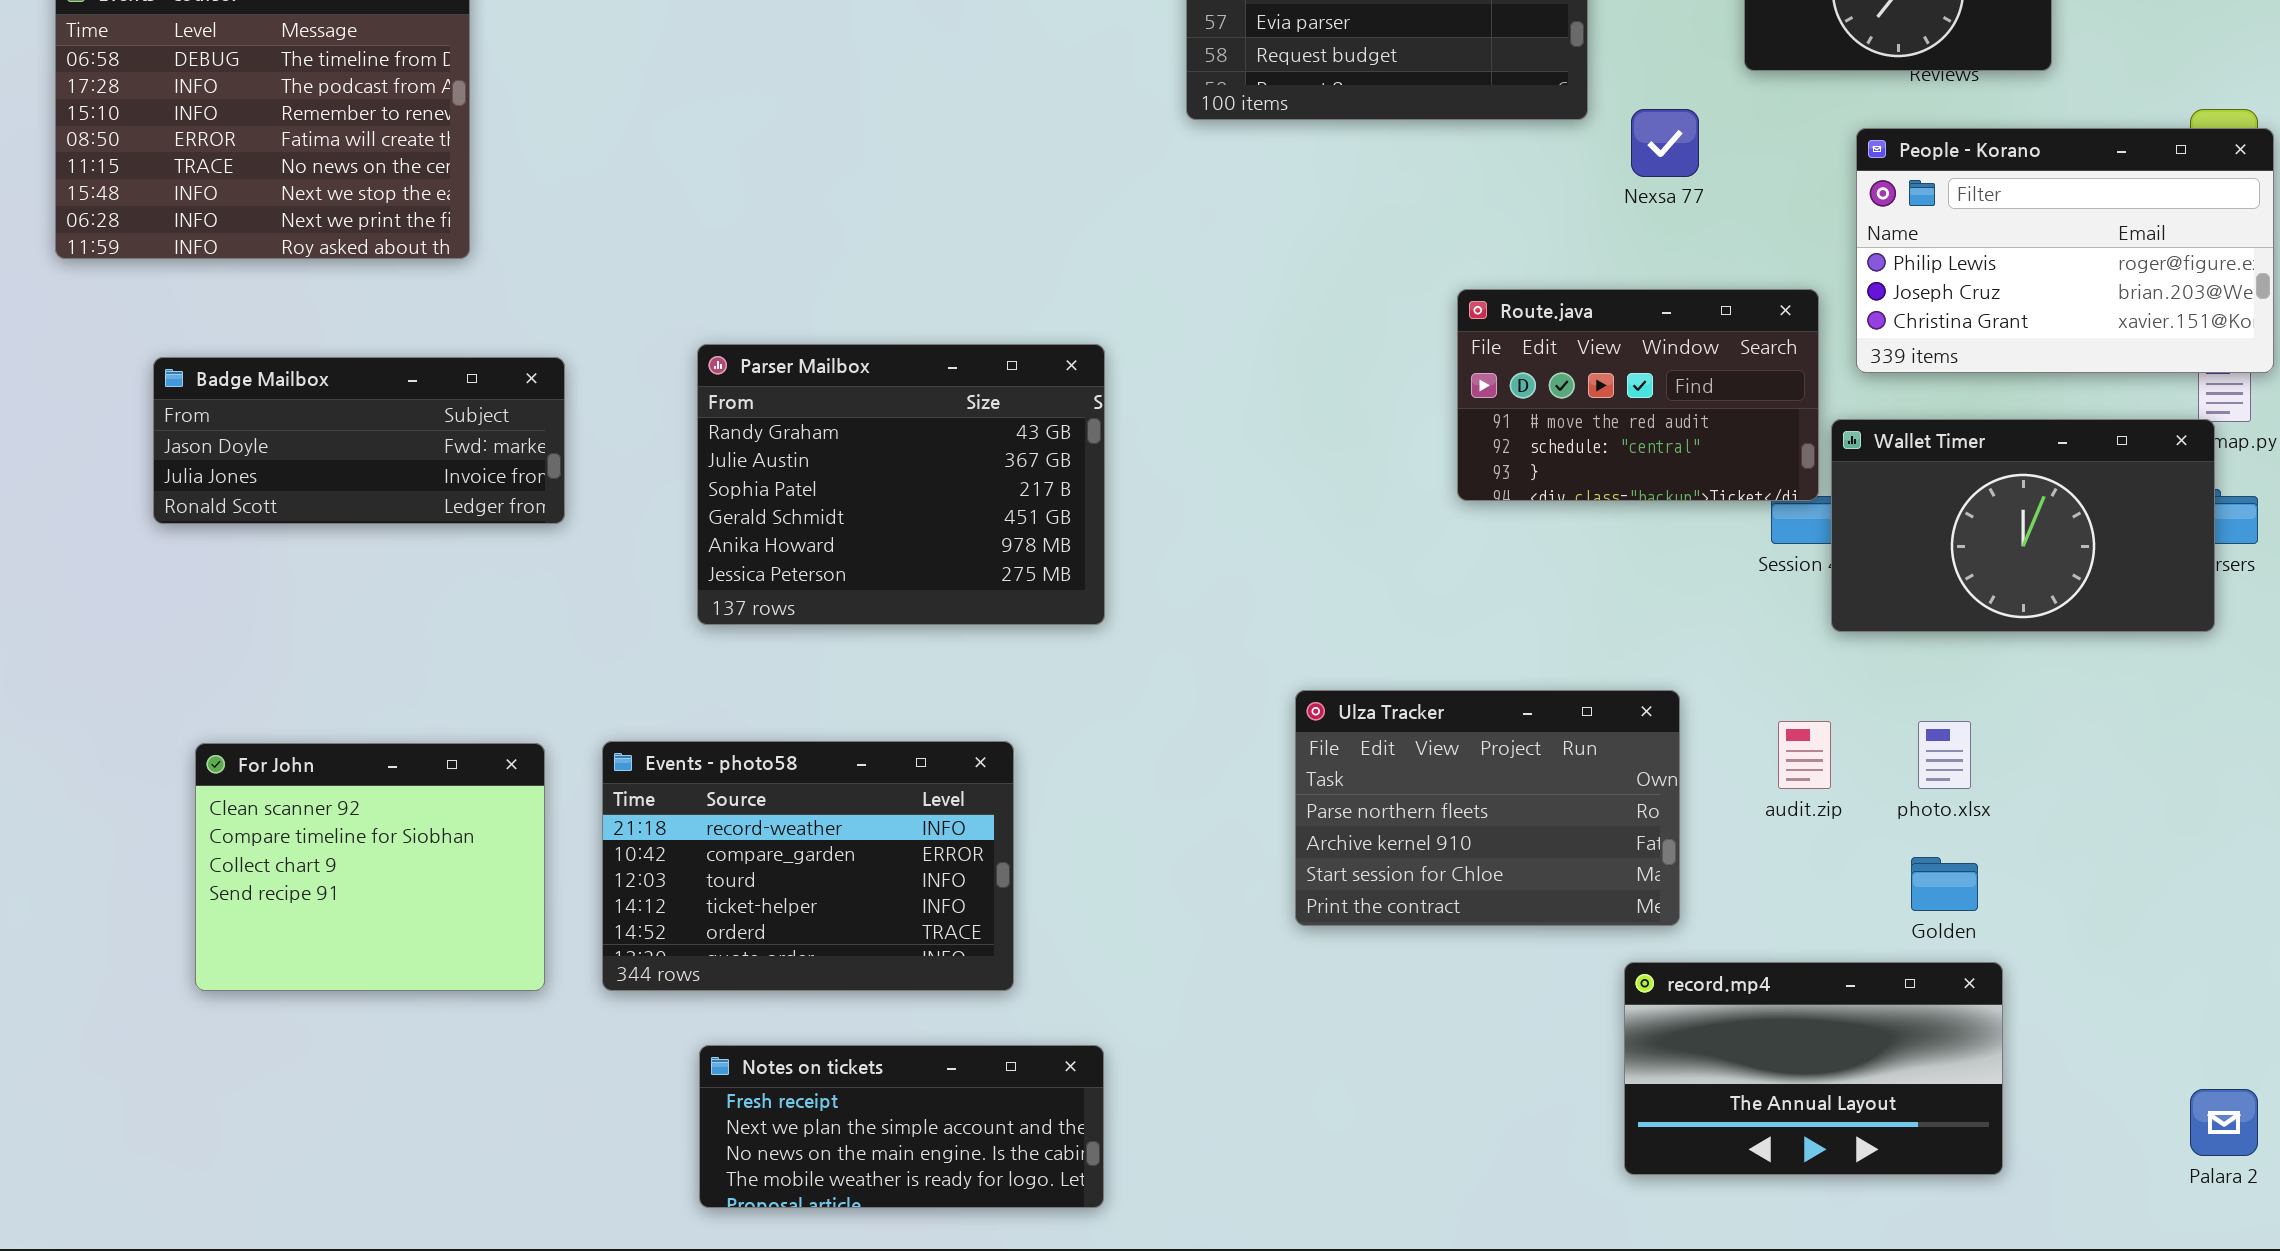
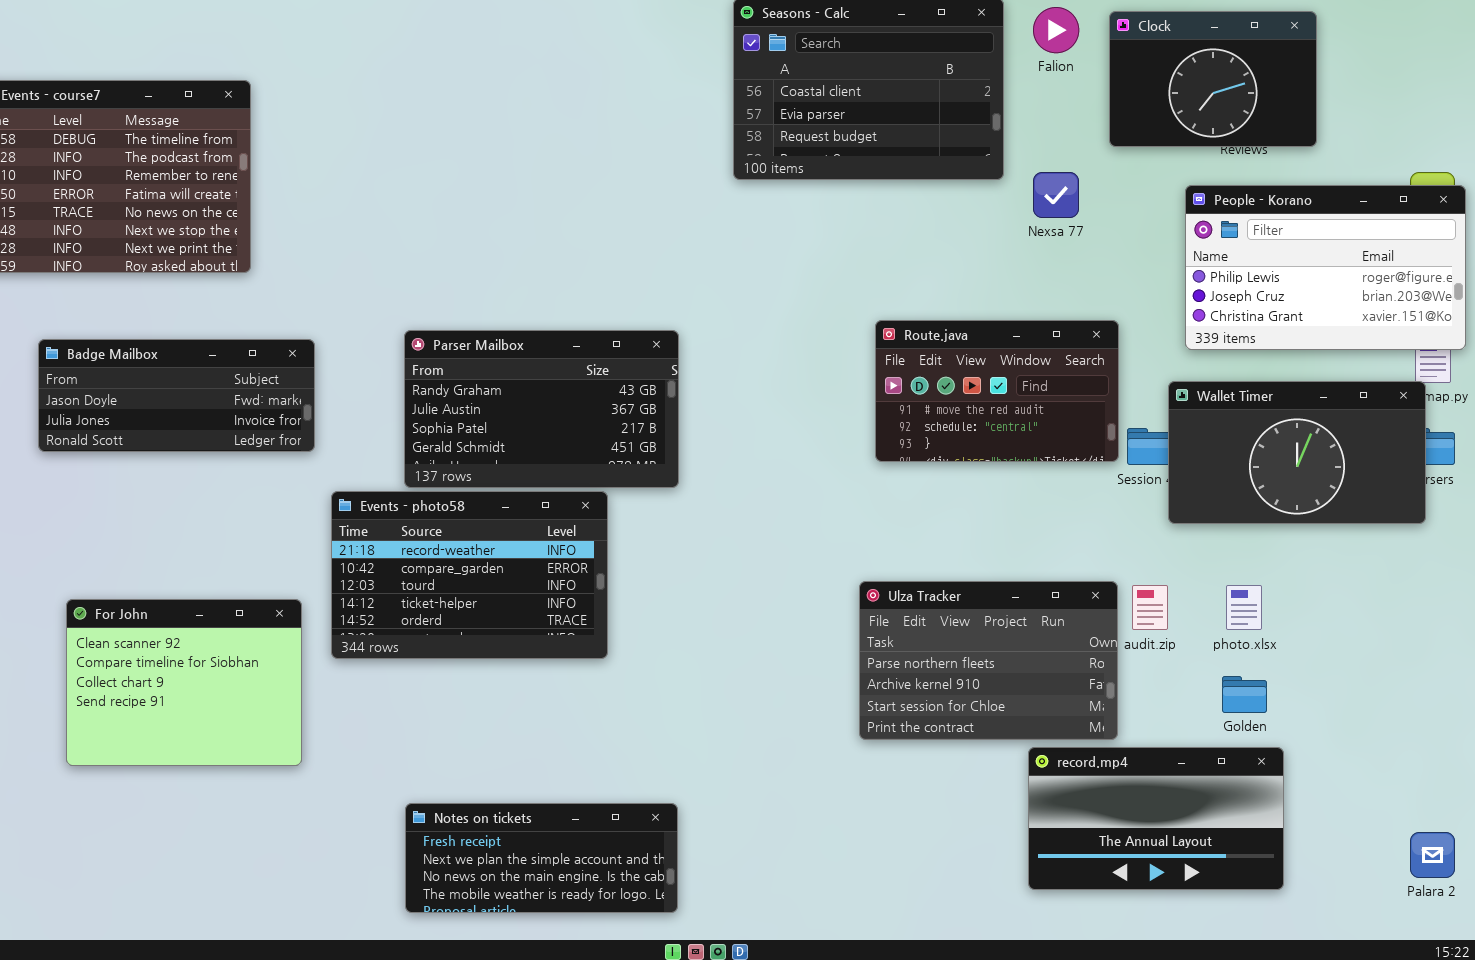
Route.java: [1457,289,1819,501] -> [875,320,1119,462], moved
Parser Mailbox: [697,344,1105,625] -> [404,330,679,488], resized
Ulza Tracker: [1295,690,1680,926] -> [859,581,1118,740], moved
Events - photo58: [602,741,1014,991] -> [331,491,608,659], moved

